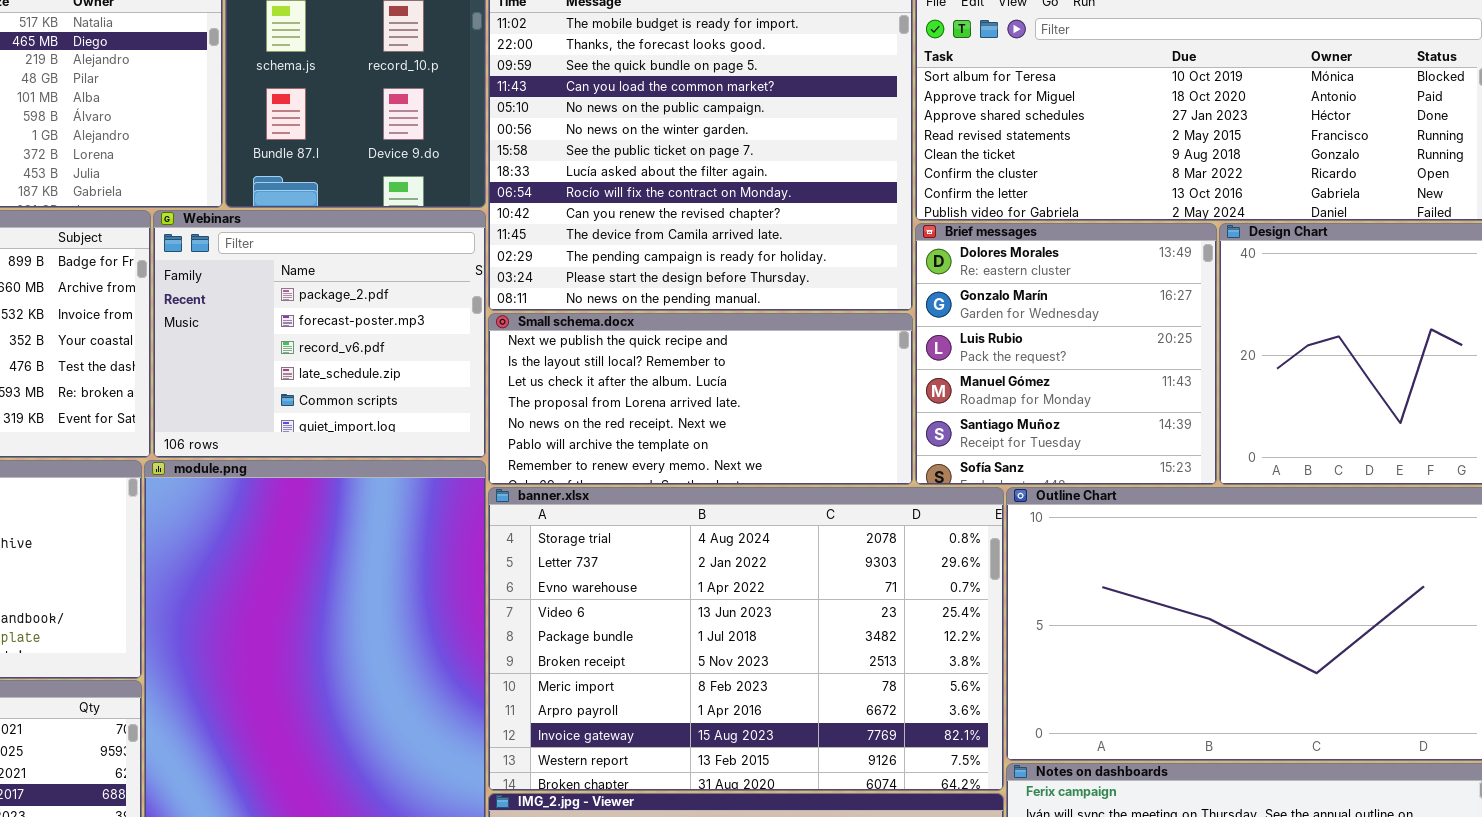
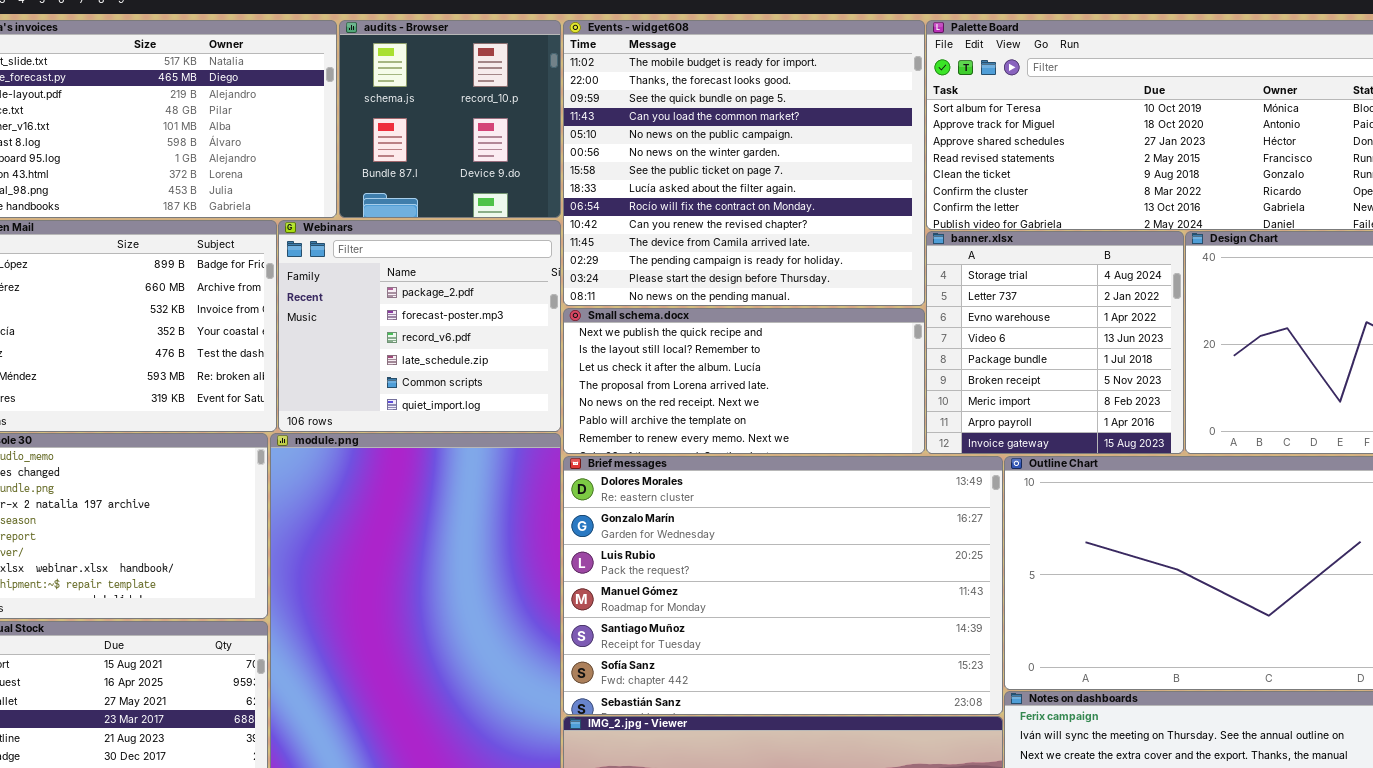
Brief messages: [915,223,1217,485] -> [563,456,1003,715], moved, resized
banner.xlsx: [488,487,1004,791] -> [926,231,1184,454], moved, resized

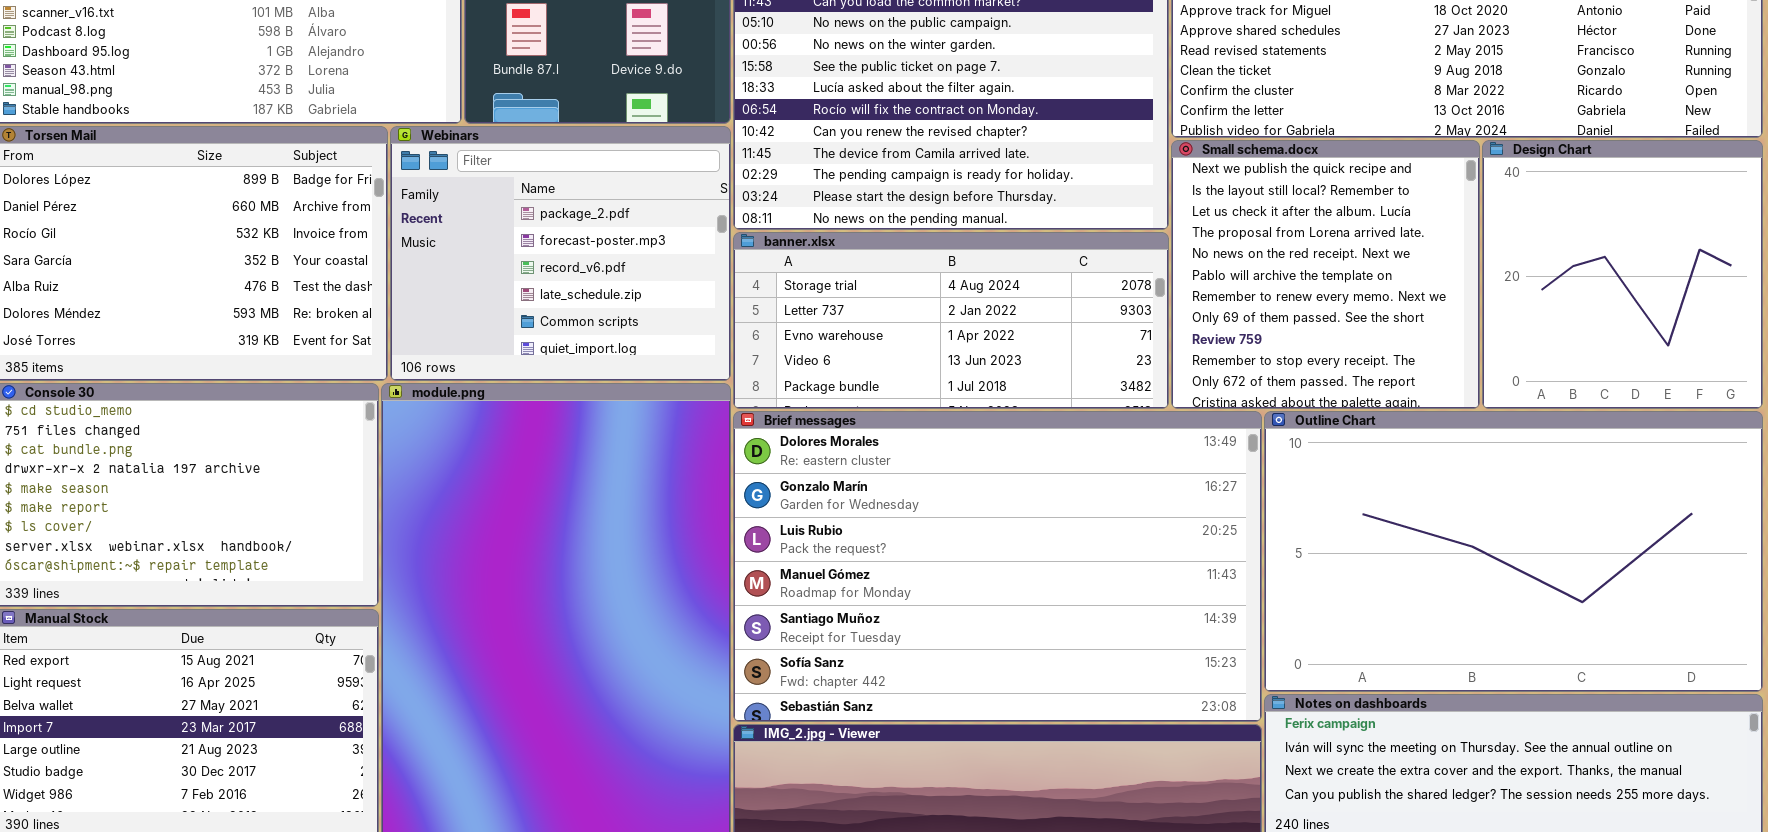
banner.xlsx: [926,231,1184,454] -> [733,232,1169,409], moved, resized
Small schema.docx: [563,308,925,454] -> [1171,140,1480,409], moved, resized

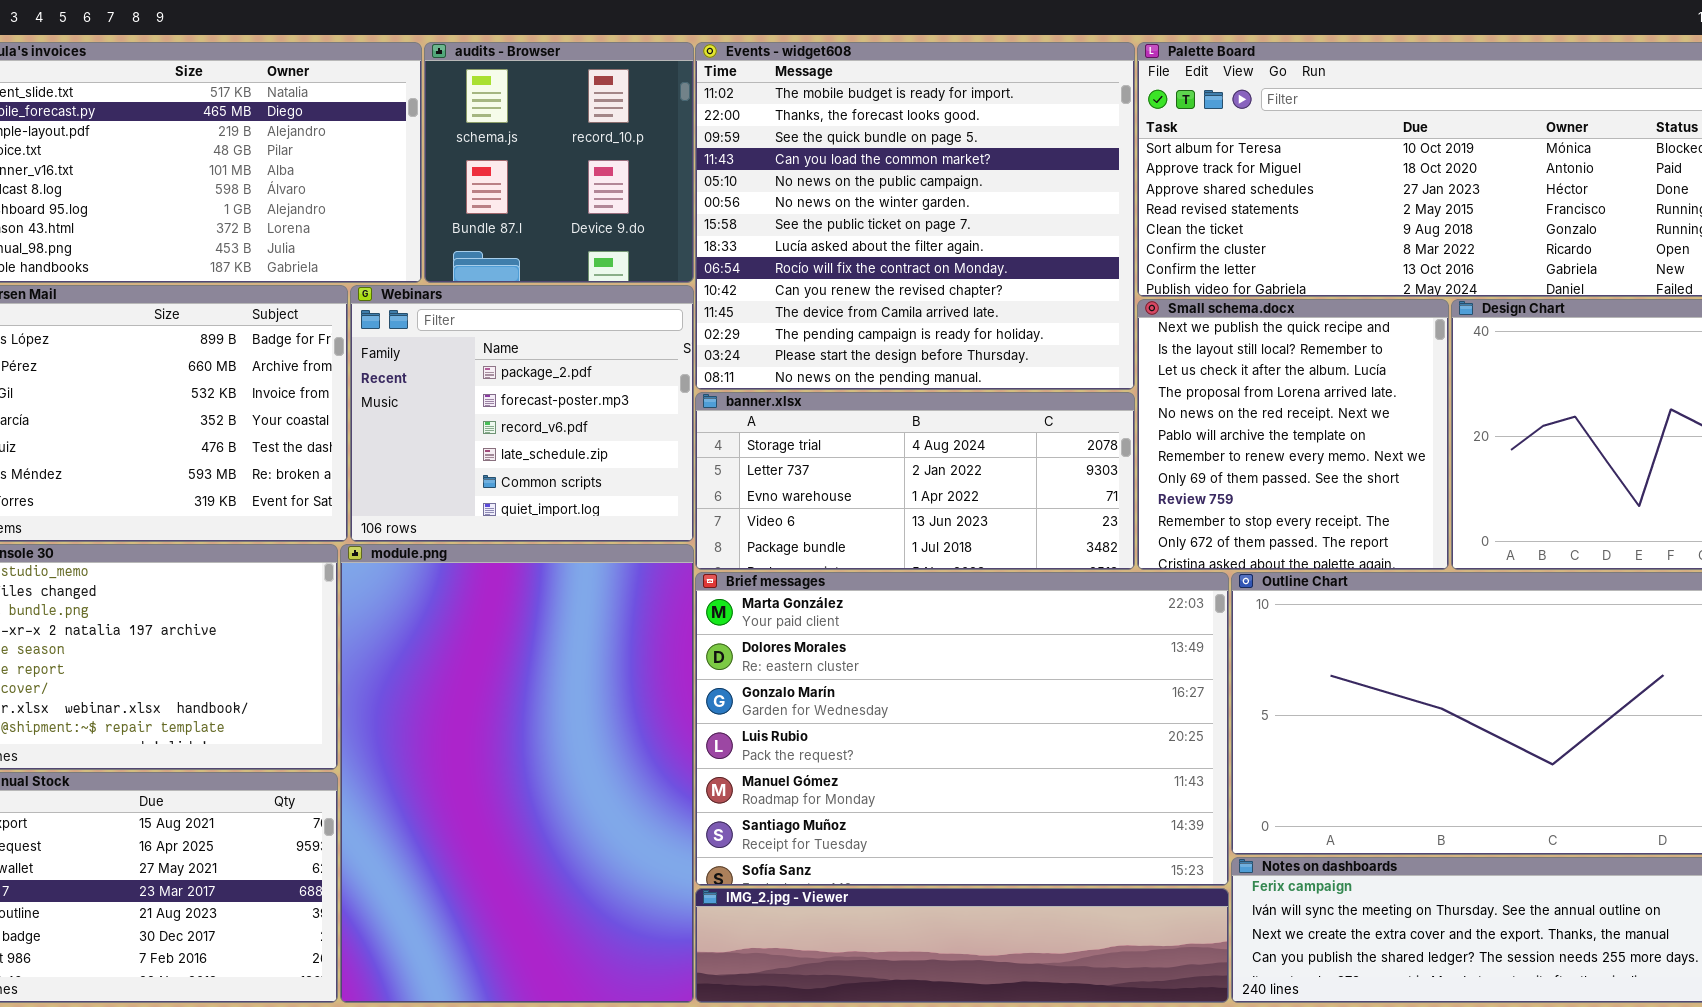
Brief messages: [733,411,1262,722] -> [695,572,1229,886], scrolled up 1 row

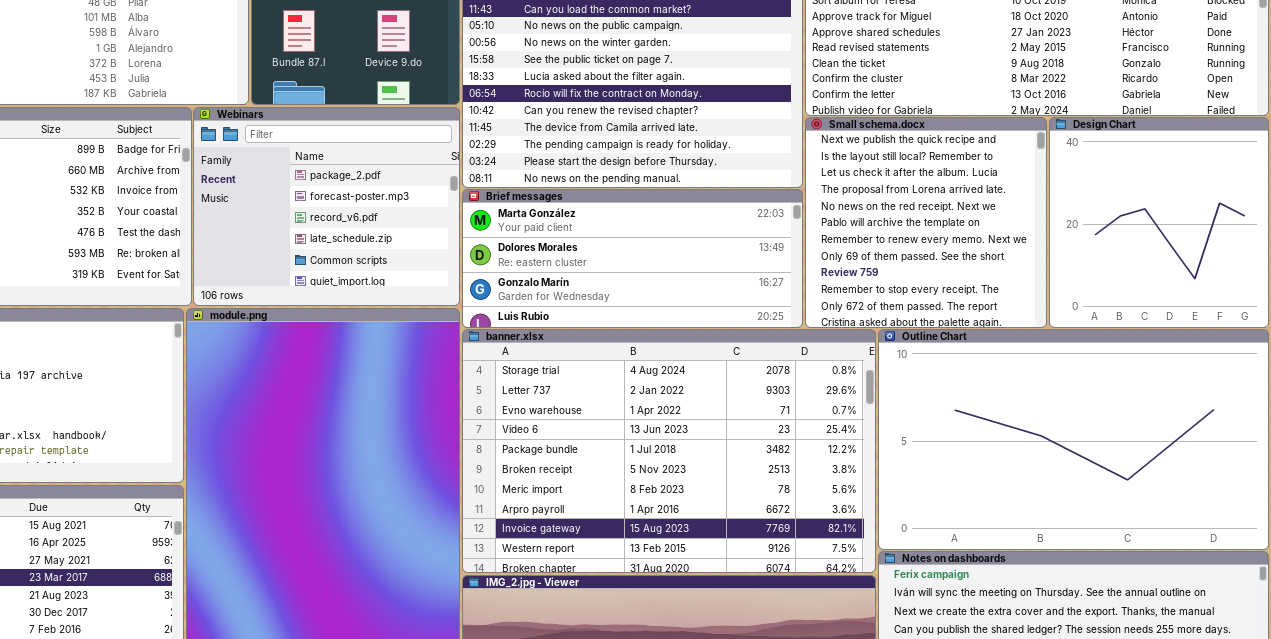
banner.xlsx: [695,392,1135,570] -> [462,329,876,573], moved, resized
Brief messages: [695,572,1229,886] -> [462,189,803,328], moved, resized

